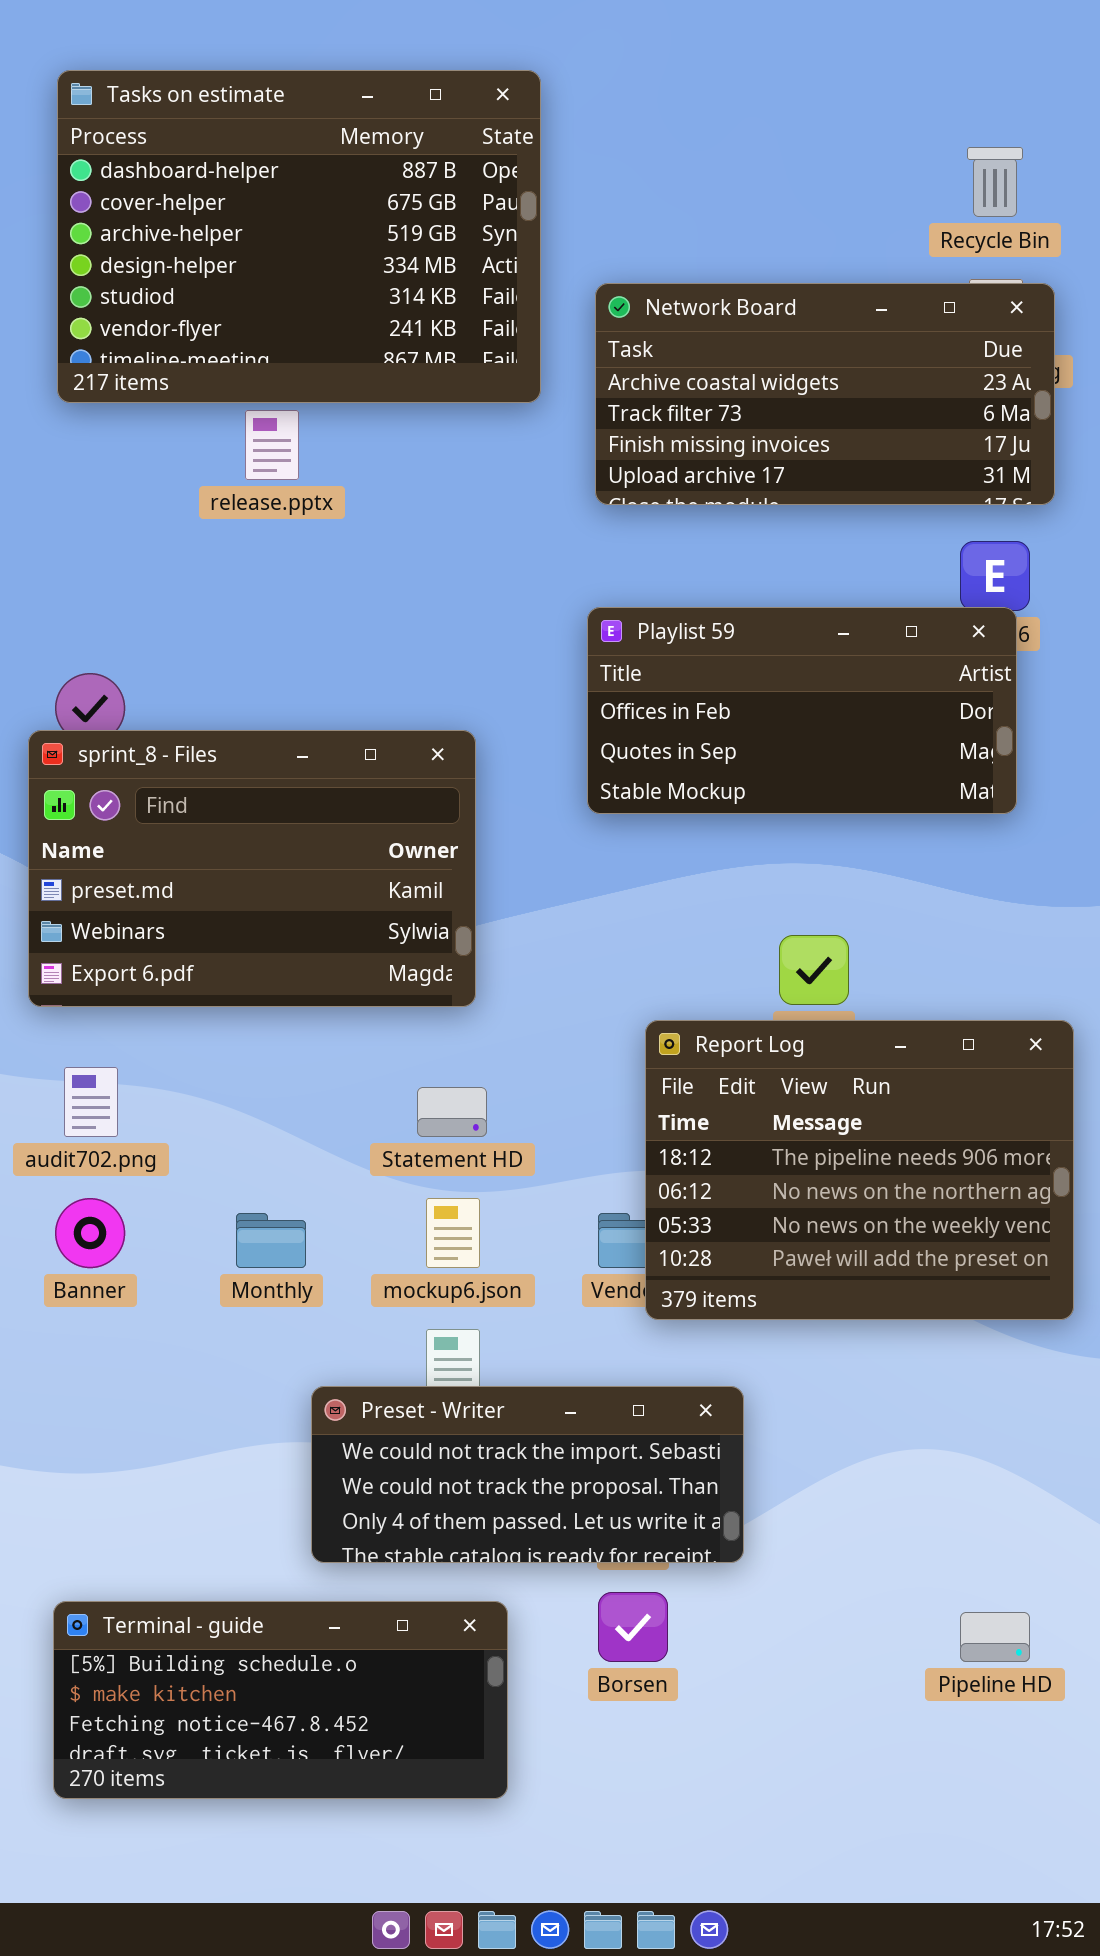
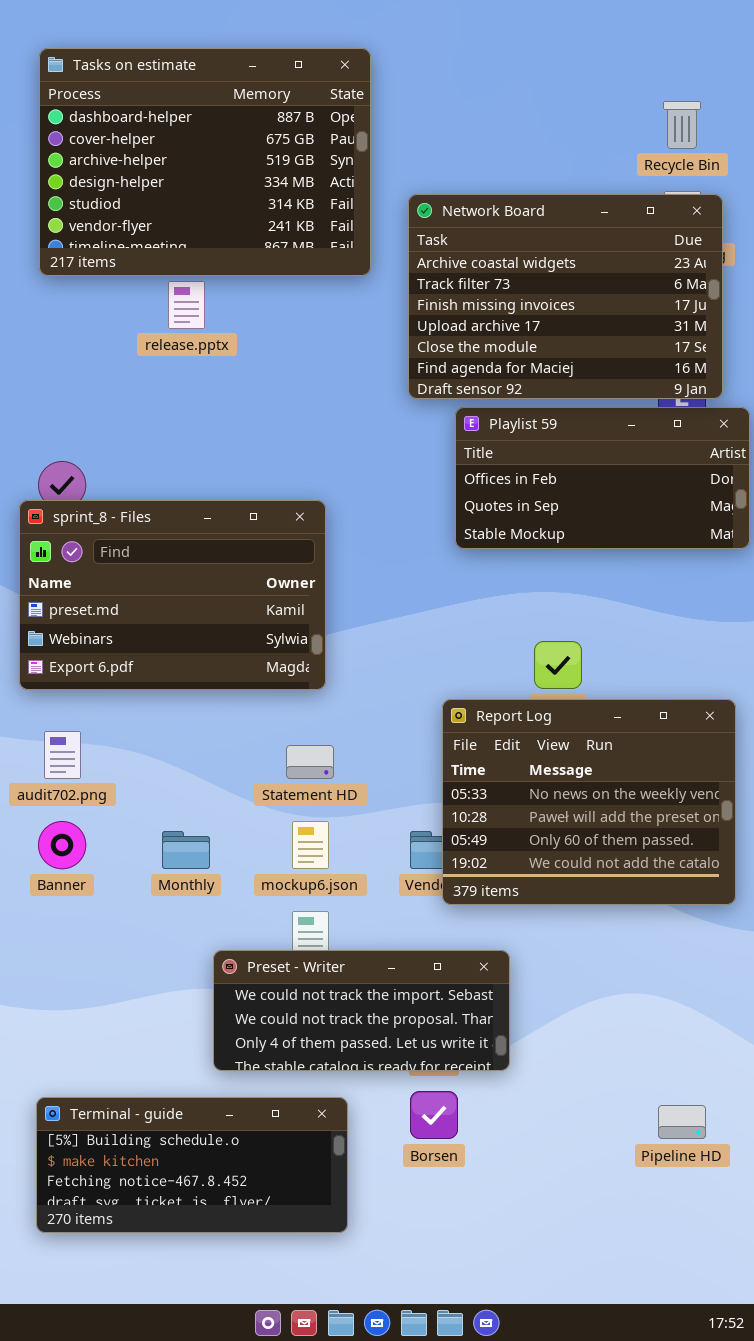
Network Board: [595,283,1055,505] -> [408,194,723,399], resized
Playlist 59: [587,607,1017,814] -> [455,407,750,549], moved
Report Log: [645,1020,1074,1320] -> [442,699,736,905], scrolled down 2 rows

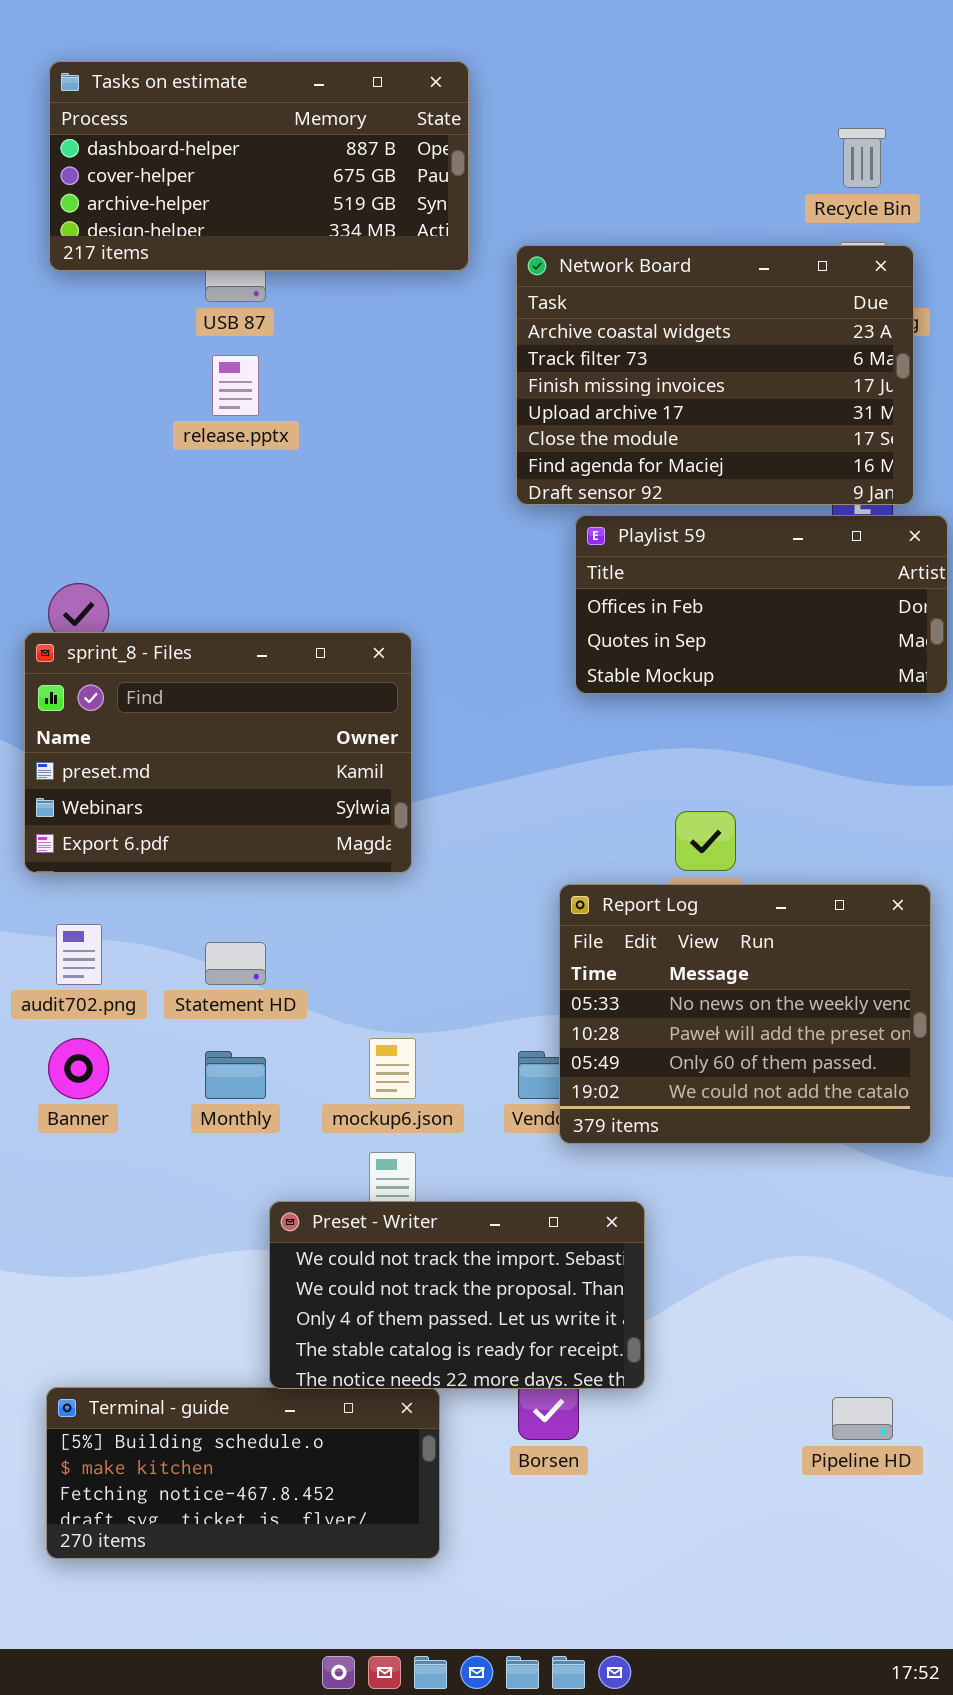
Tasks on estimate: [39,48,371,276] -> [49,61,469,271], resized
Statement HD: [286,745,334,779] -> [205,942,266,985], moved
Preset - Writer: [213,950,510,1071] -> [269,1201,645,1389], resized

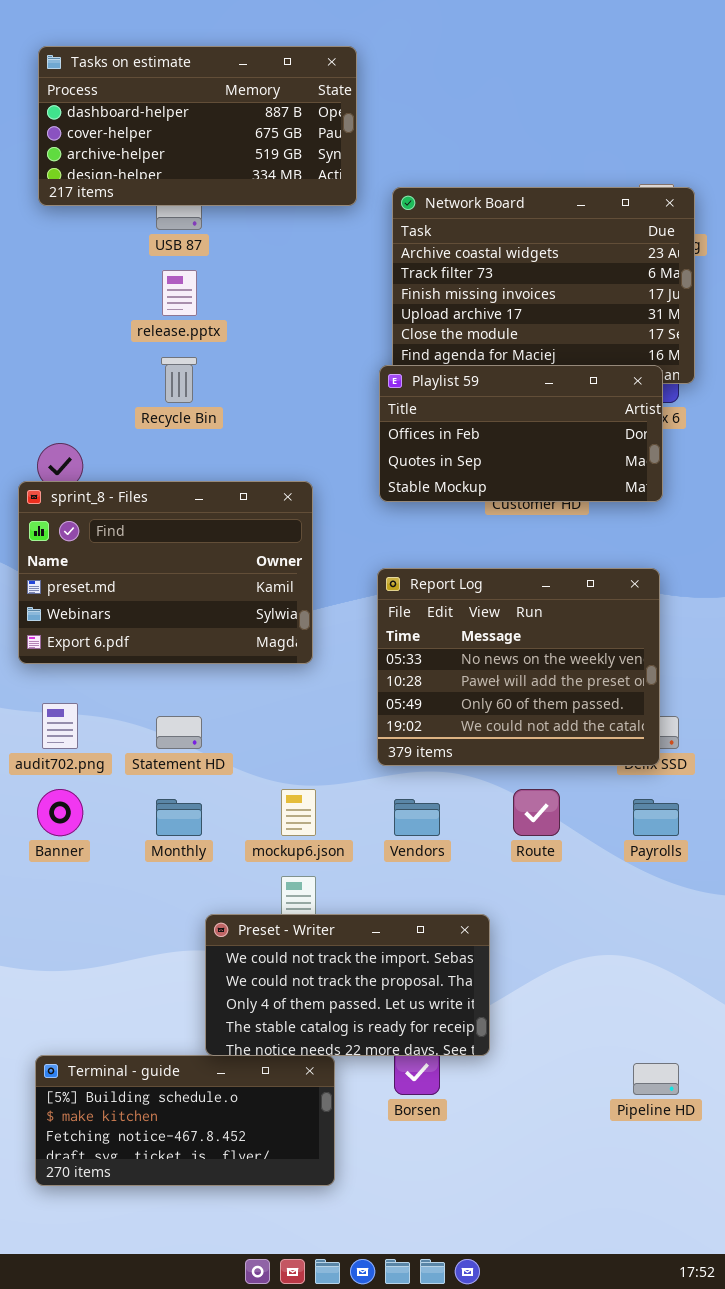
Recycle Bin: [838,128,886,188] -> [161,357,197,403], moved
Playlist 59: [575,515,948,694] -> [379,365,663,502], moved
Report Log: [559,884,931,1144] -> [377,568,660,766], moved

